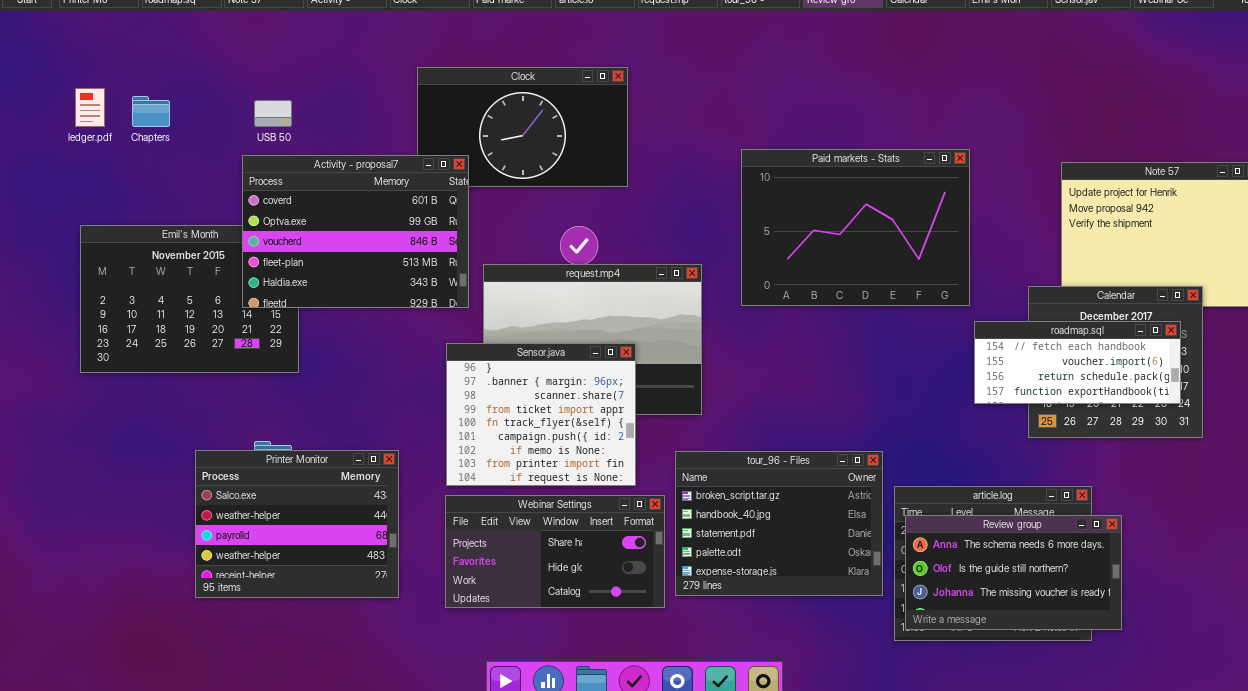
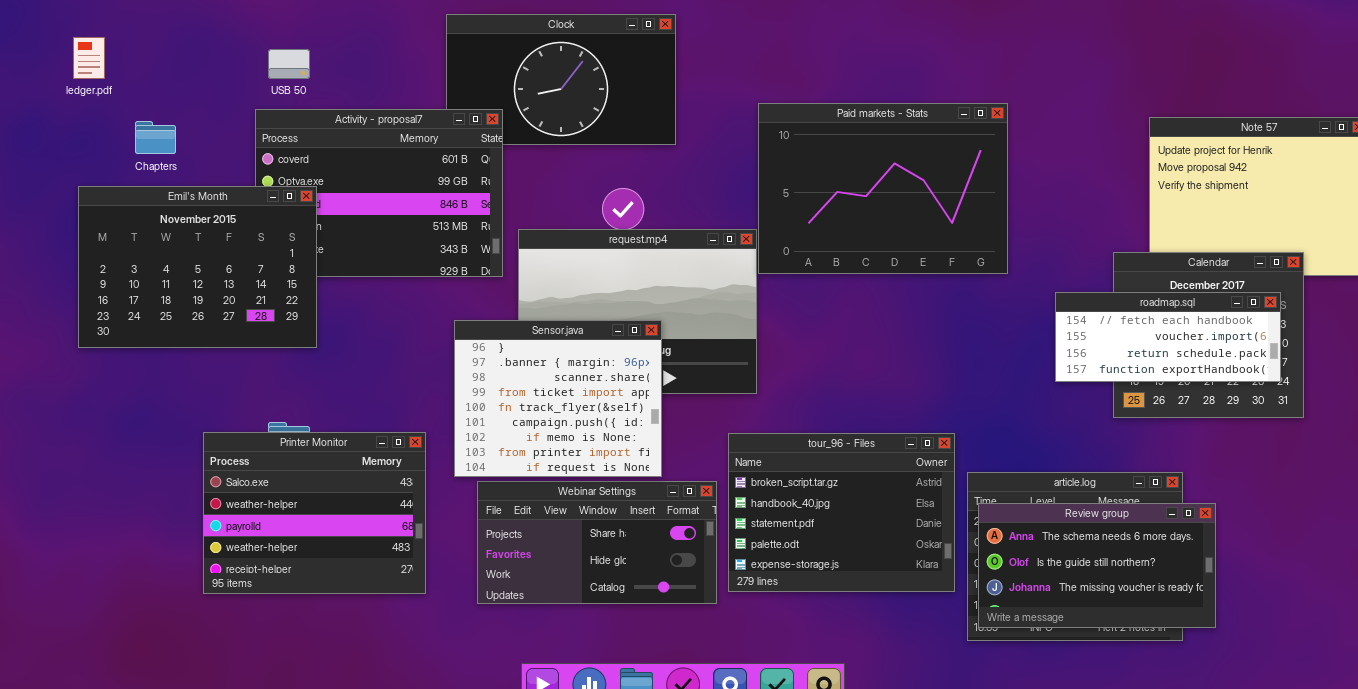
Chapters: [132,96,170,127] -> [135,121,176,154], moved
Paid markets - Stats: [741,149,970,306] -> [758,103,1008,274], moved
Emil's Month: [80,225,299,373] -> [78,186,317,348], raised
Sensor.java: [446,343,636,486] -> [454,320,662,477], moved

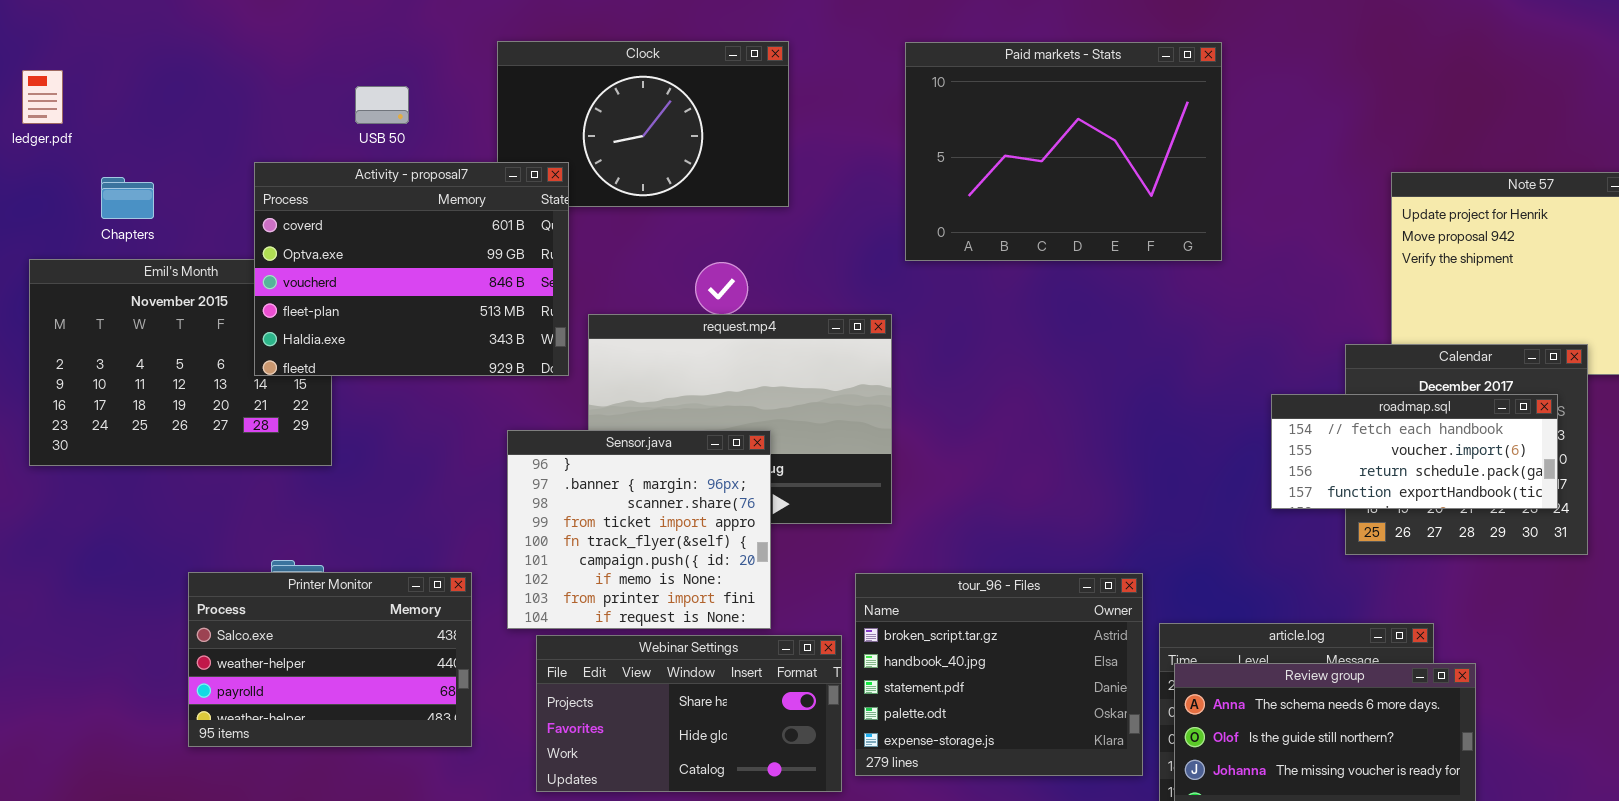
USB 50: [268,49,310,79] -> [355,86,409,124], moved
Paid markets - Stats: [758,103,1008,274] -> [905,42,1222,261], moved
Activity - proposal7: [255,109,503,277] -> [254,162,569,376], raised
Printer Monitor: [203,432,426,594] -> [188,572,472,747], resized

